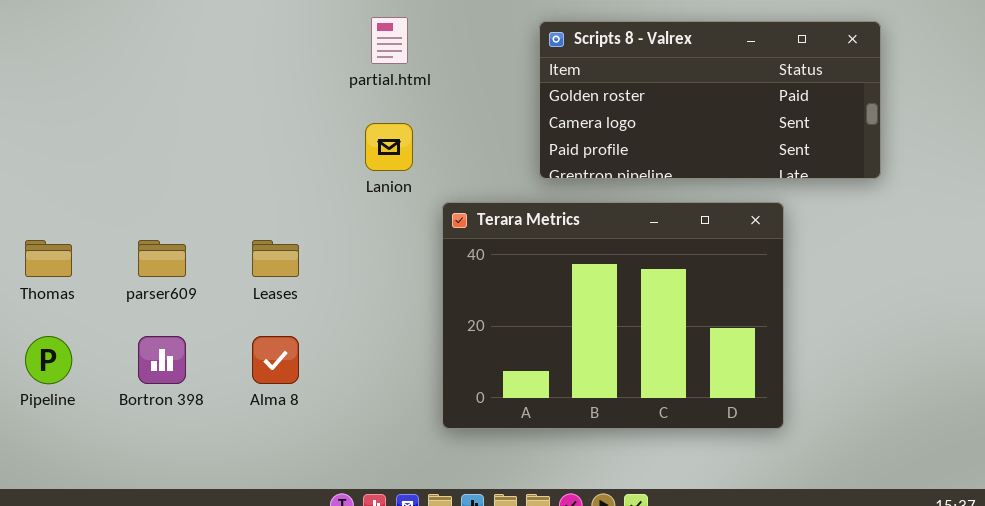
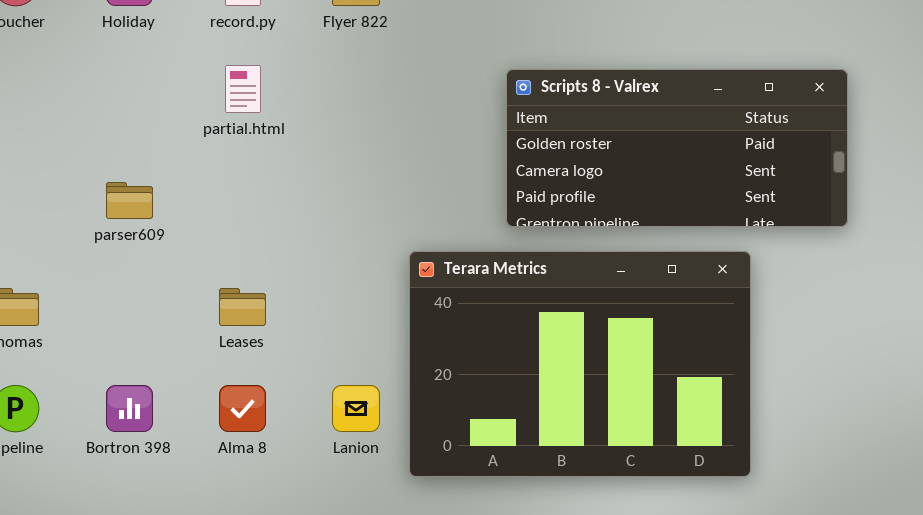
partial.html: [371,17,408,64] -> [225,65,261,113], moved
Lanion: [365,123,413,171] -> [332,385,380,432], moved
parser609: [138,240,186,277] -> [106,182,153,219], moved

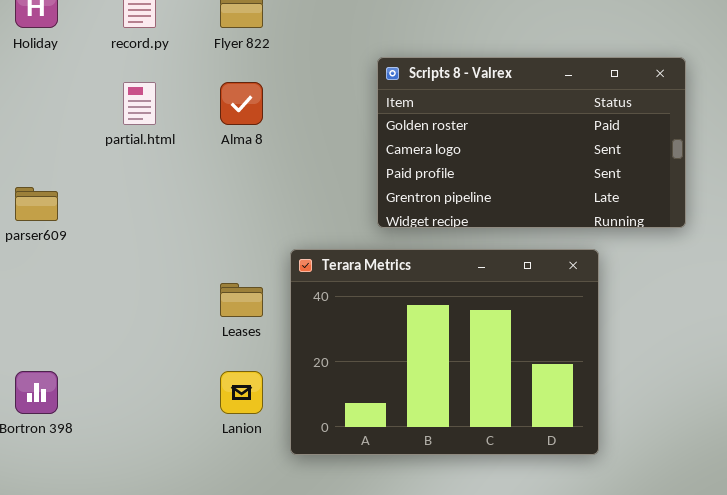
Scripts 8 - Valrex: [506,69,848,227] -> [377,57,686,228], resized
Leases: [219,288,266,326] -> [220,283,263,317], moved
Alma 8: [219,385,266,432] -> [220,82,263,125], moved

